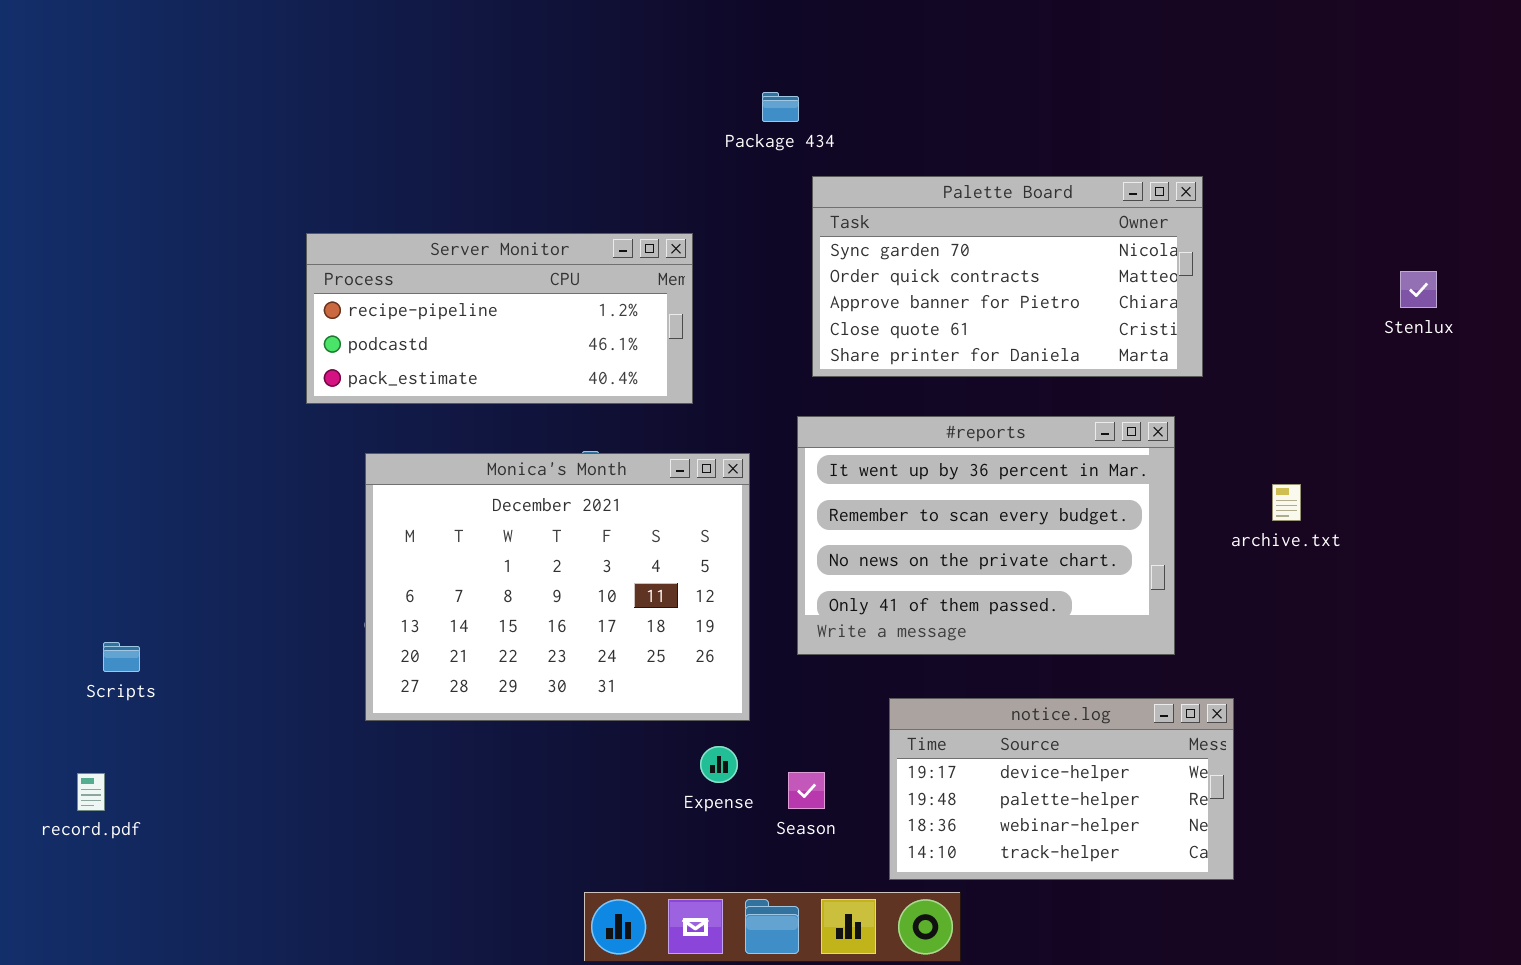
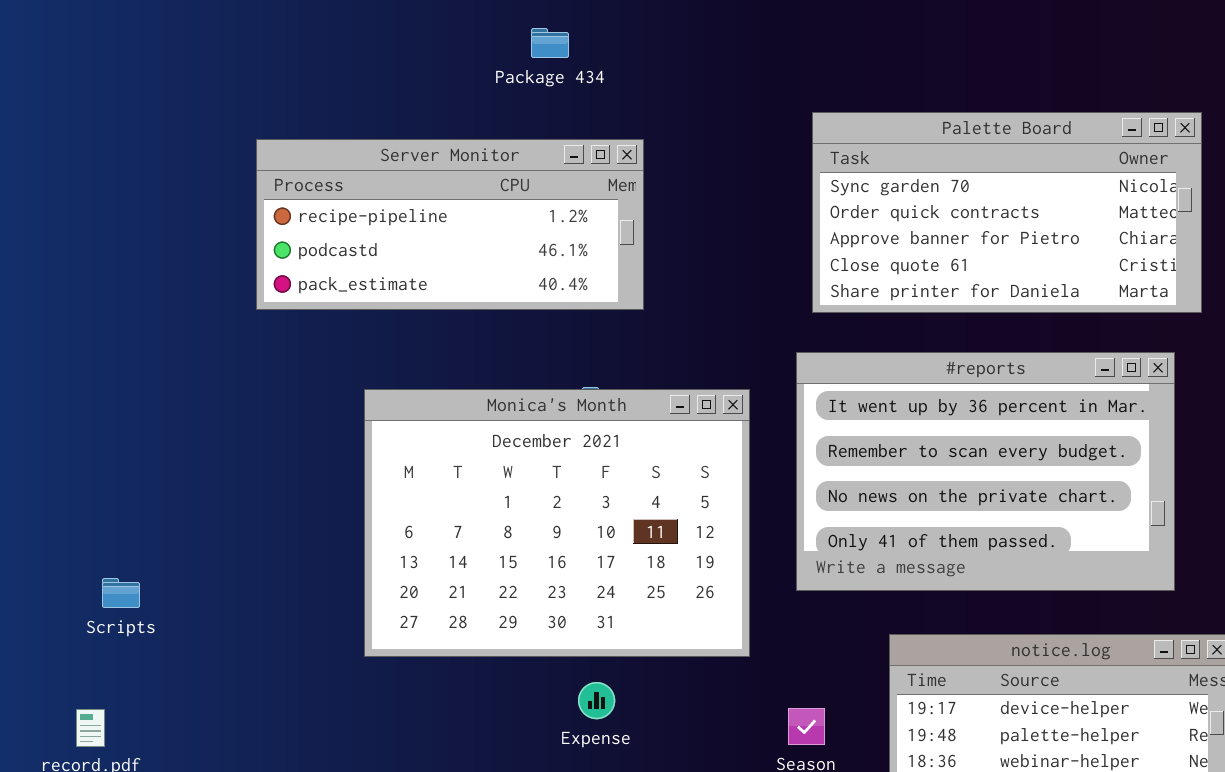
Package 434: [762,92,799,122] -> [531,28,569,58], moved
Server Monitor: [306,233,693,404] -> [256,139,644,310], moved
Expense: [700,746,738,783] -> [578,682,615,719], moved

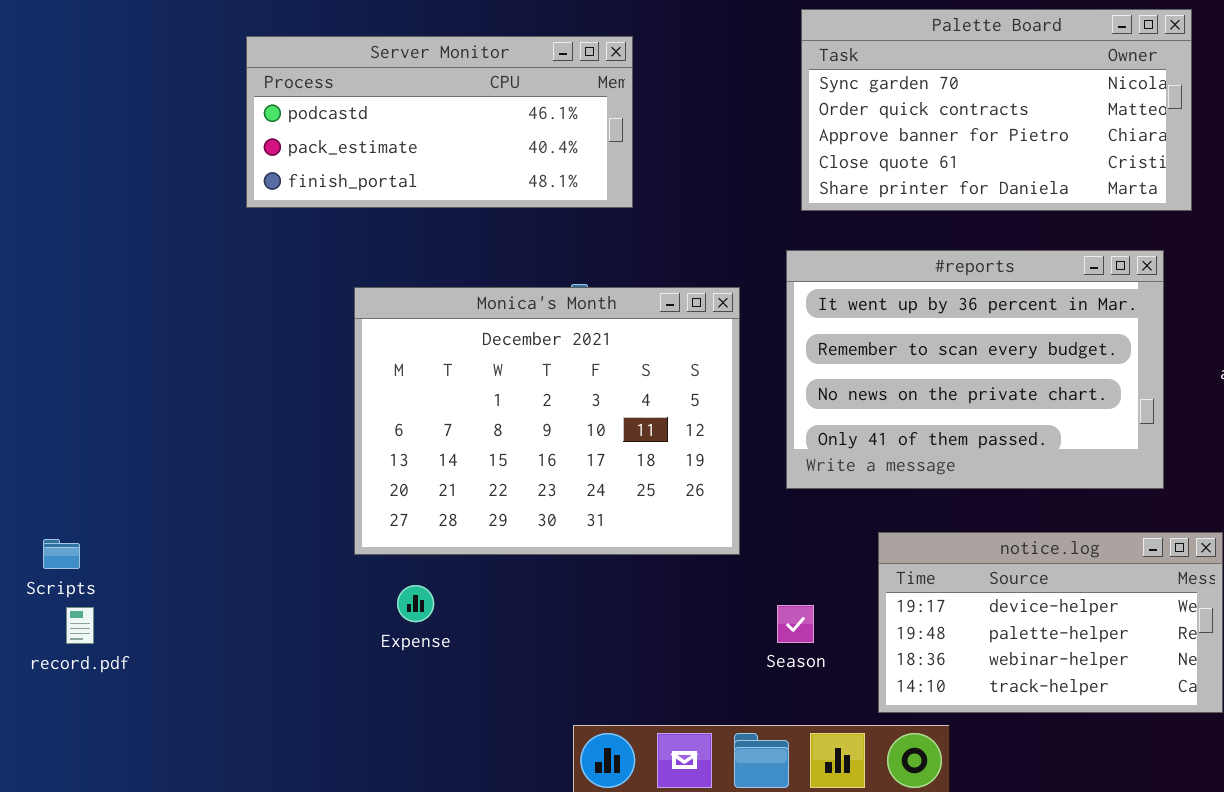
Server Monitor: [256,139,644,310] -> [246,36,633,208], scrolled down 1 row
Scripts: [102,578,140,608] -> [43,539,80,569], moved
Expense: [578,682,615,719] -> [397,585,434,622], moved

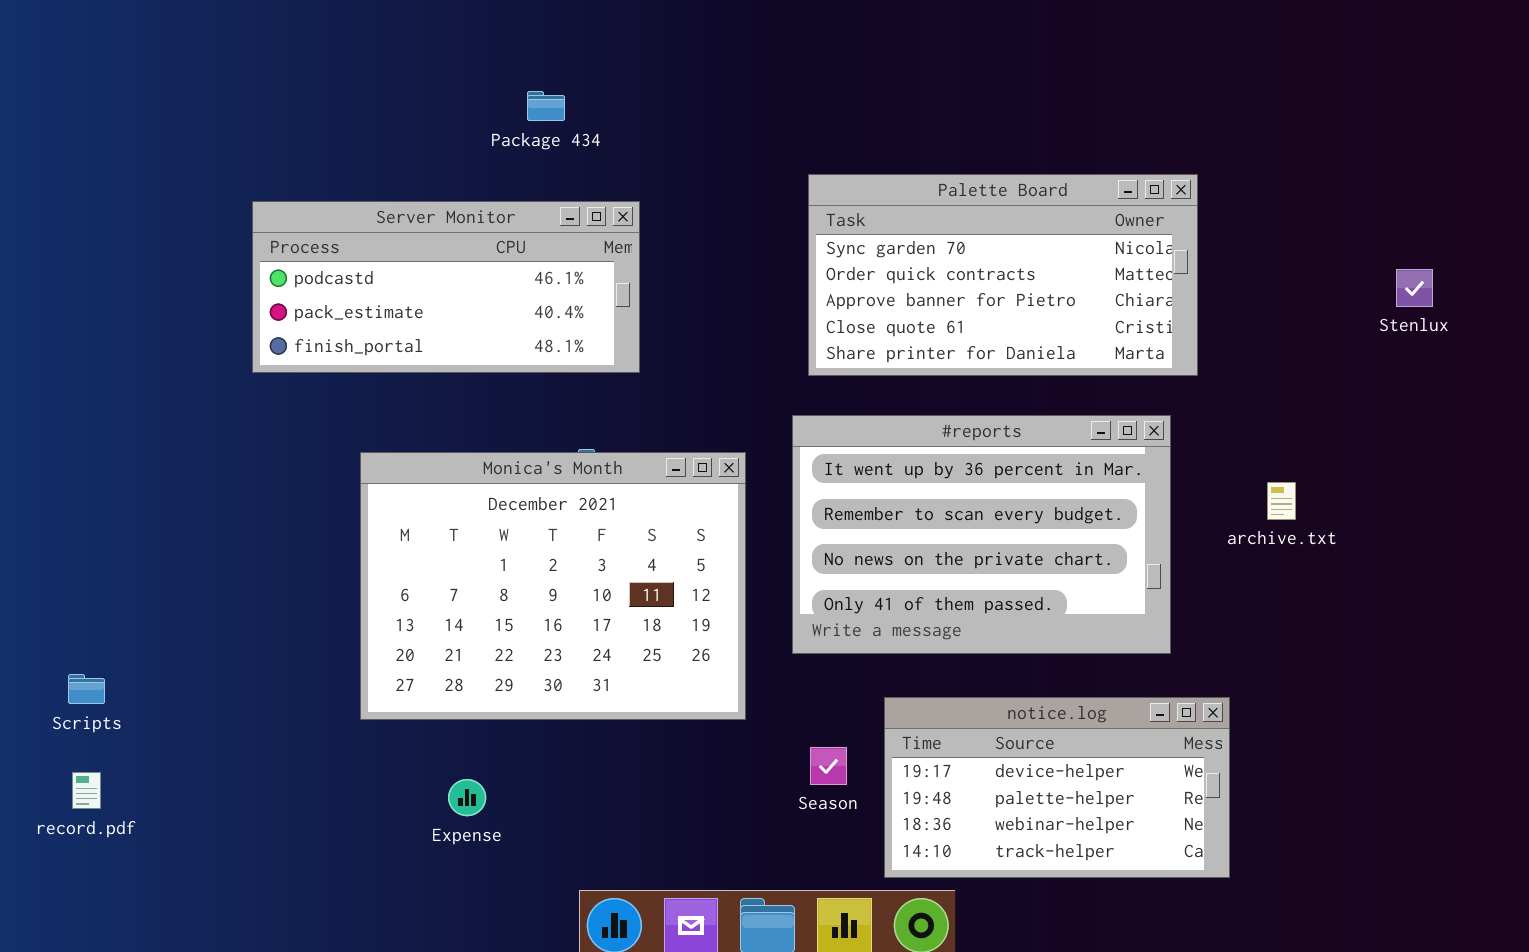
Scripts: [43,539,80,569] -> [68,674,105,704], moved
Expense: [397,585,434,622] -> [448,779,486,816], moved
Season: [777,605,814,643] -> [810,747,847,785], moved

